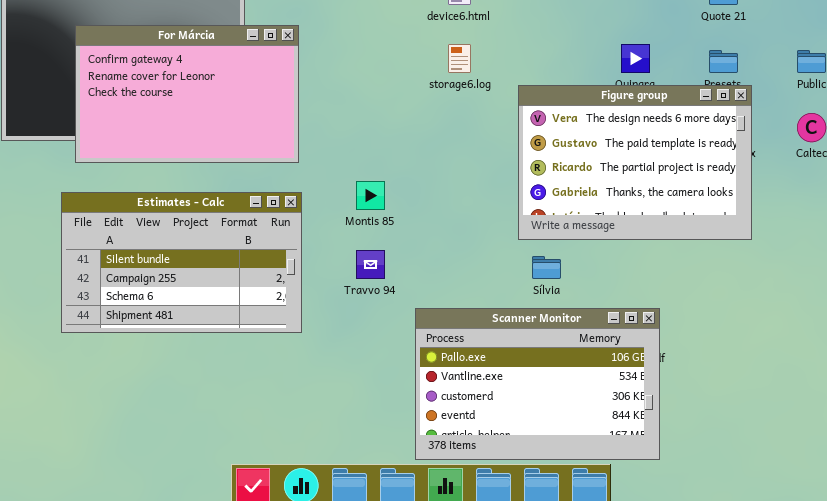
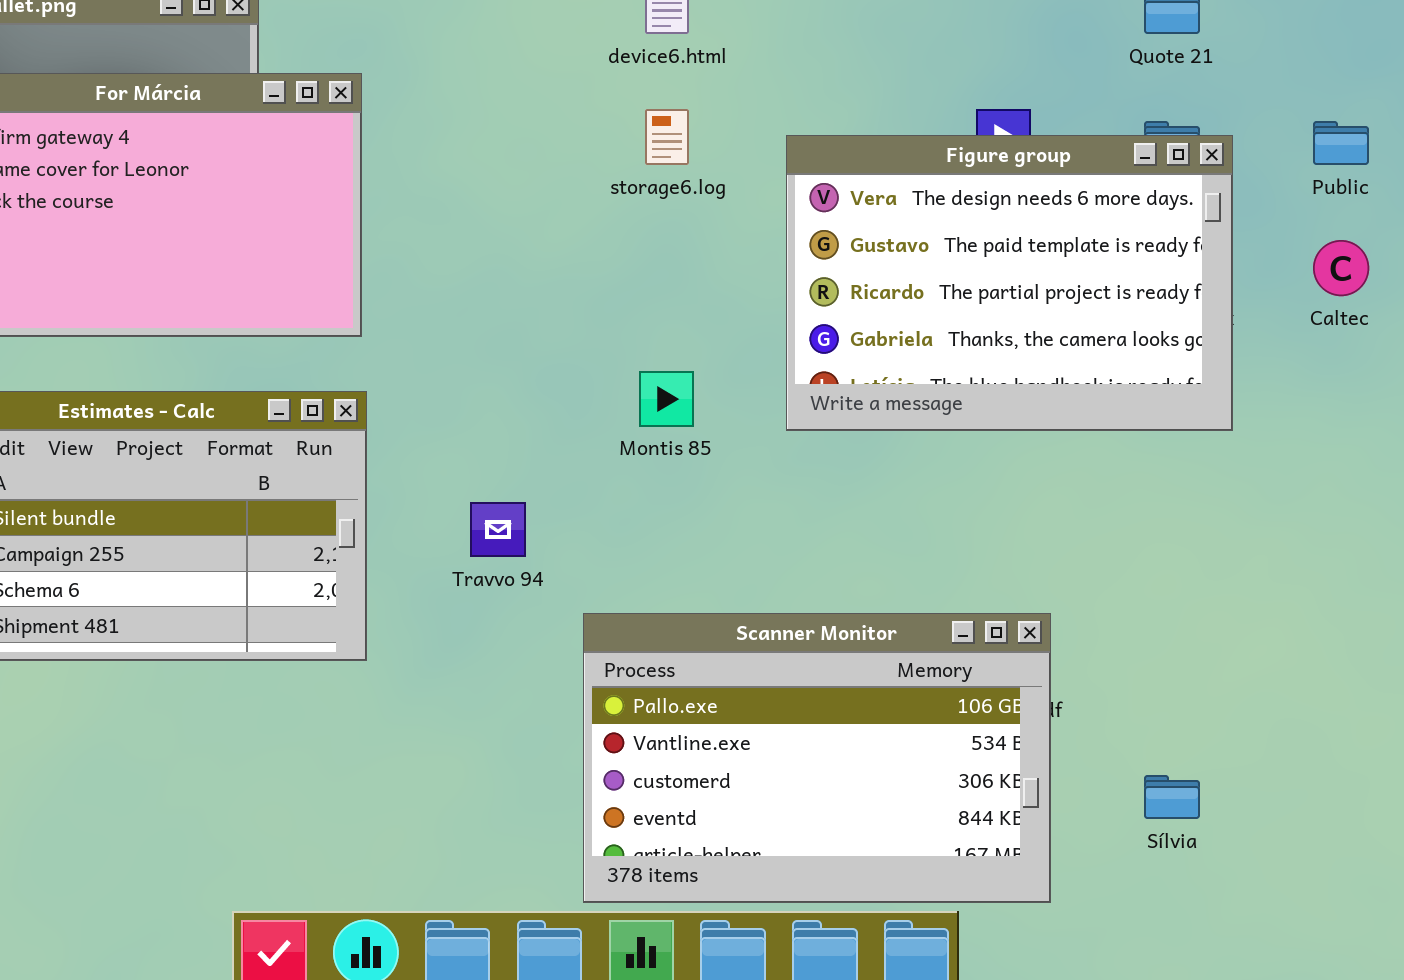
Figure group: [518,85,752,240] -> [786,135,1233,431], moved
Montis 85: [356,181,385,210] -> [639,371,694,427], moved
Sílvia: [532,256,561,279] -> [1144,775,1200,819], moved

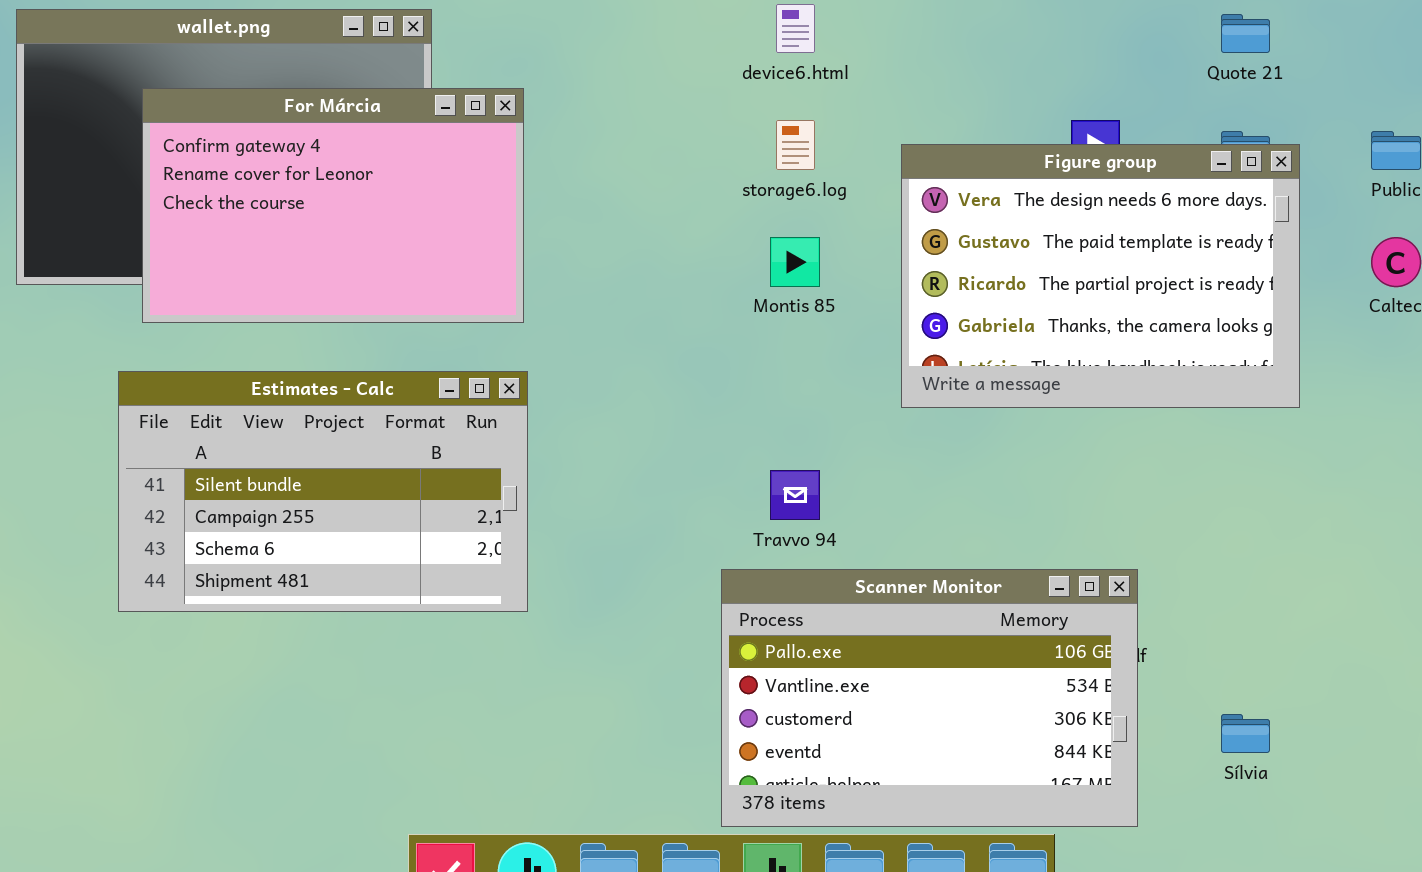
Montis 85: [639,371,694,427] -> [770,237,820,287], moved
Travvo 94: [470,502,526,557] -> [770,470,820,520], moved

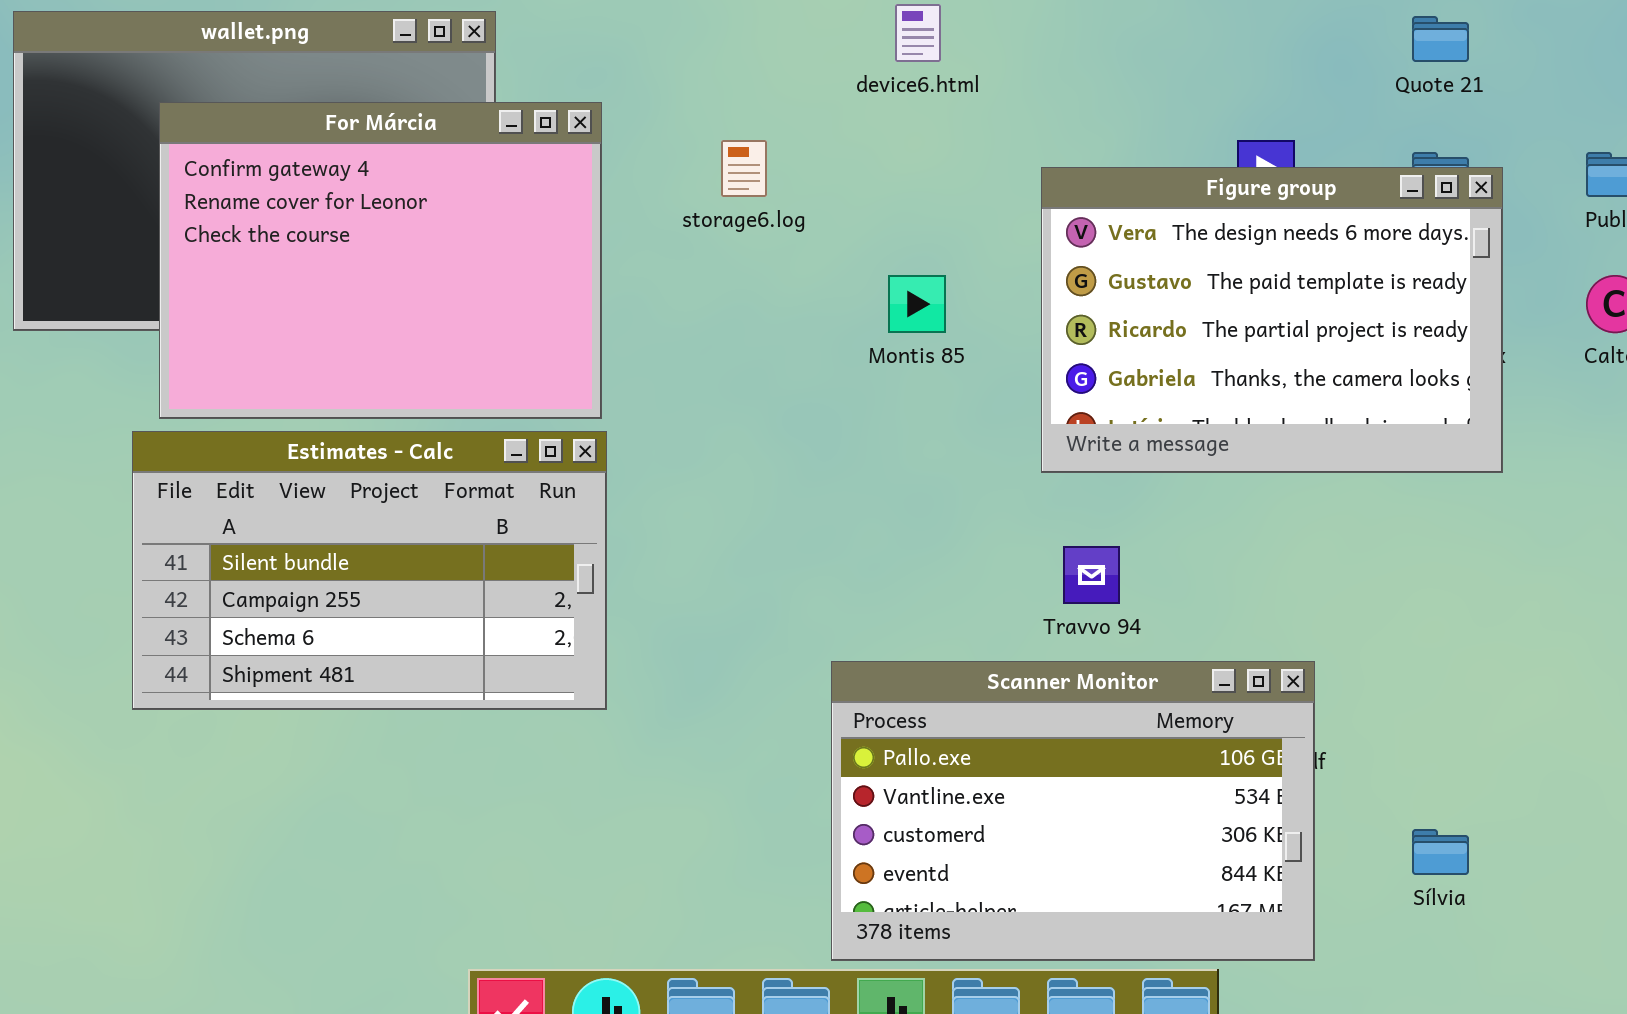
For Márcia: [142,88,524,323] -> [159,102,602,419], resized
storage6.log: [776,120,815,170] -> [721,140,767,197], moved
Travvo 94: [770,470,820,520] -> [1063,546,1120,604], moved

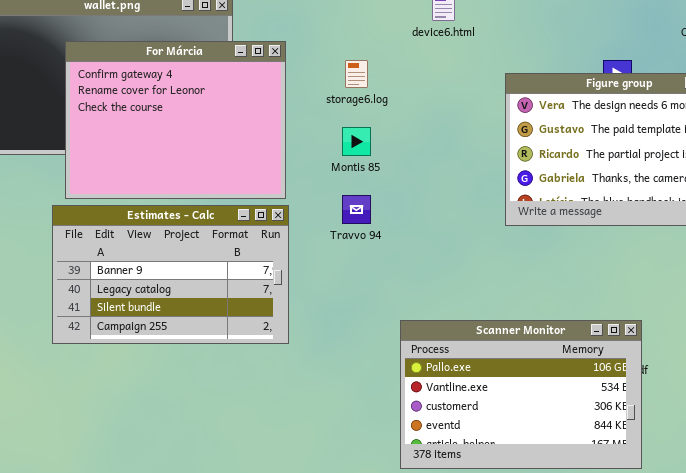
Montis 85: [888,275,946,333] -> [342,127,371,156], moved
Estimates - Calc: [132,431,607,710] -> [52,205,289,344], scrolled up 2 rows
Travvo 94: [1063,546,1120,604] -> [342,195,371,224], moved

